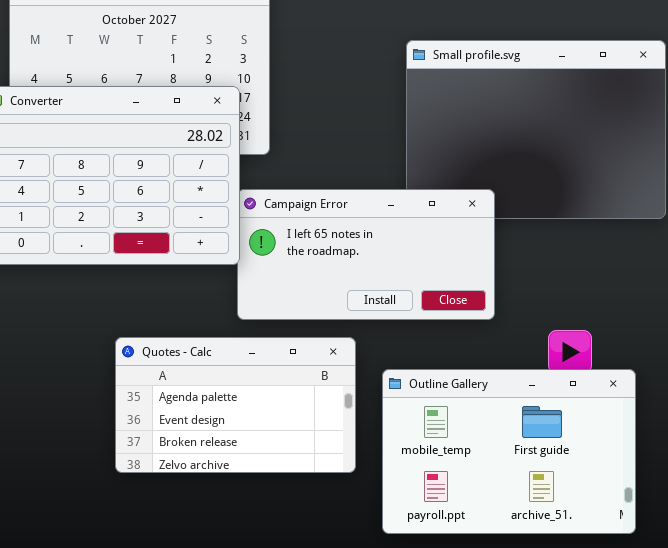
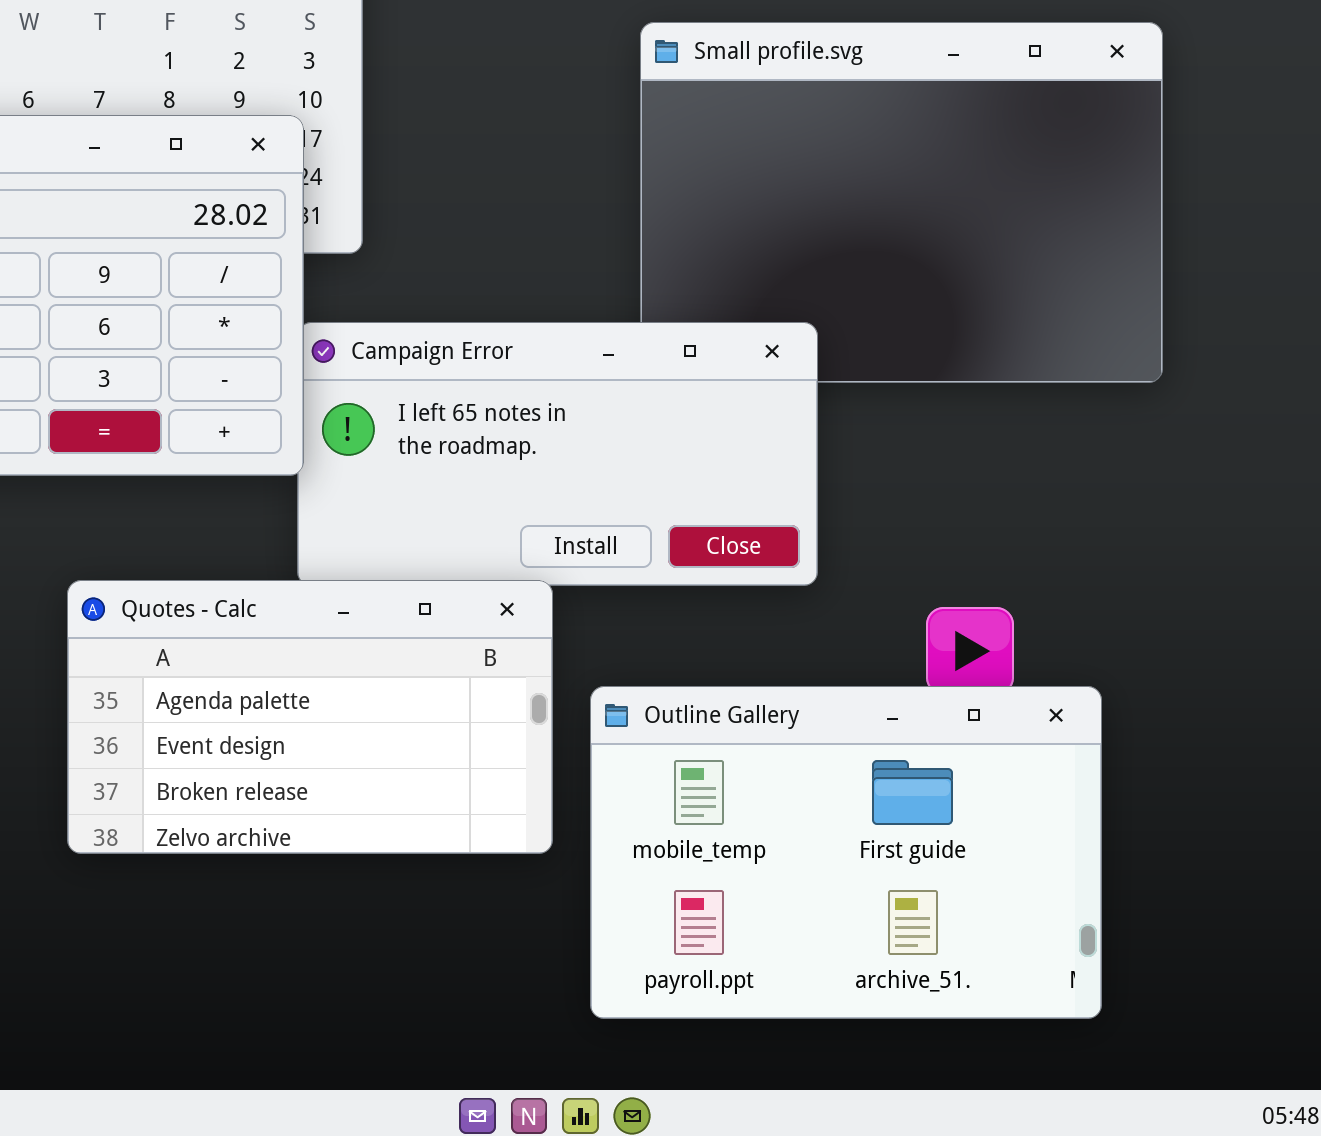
Quotes - Calc: [115,337,356,473] -> [67,580,553,854], moved

